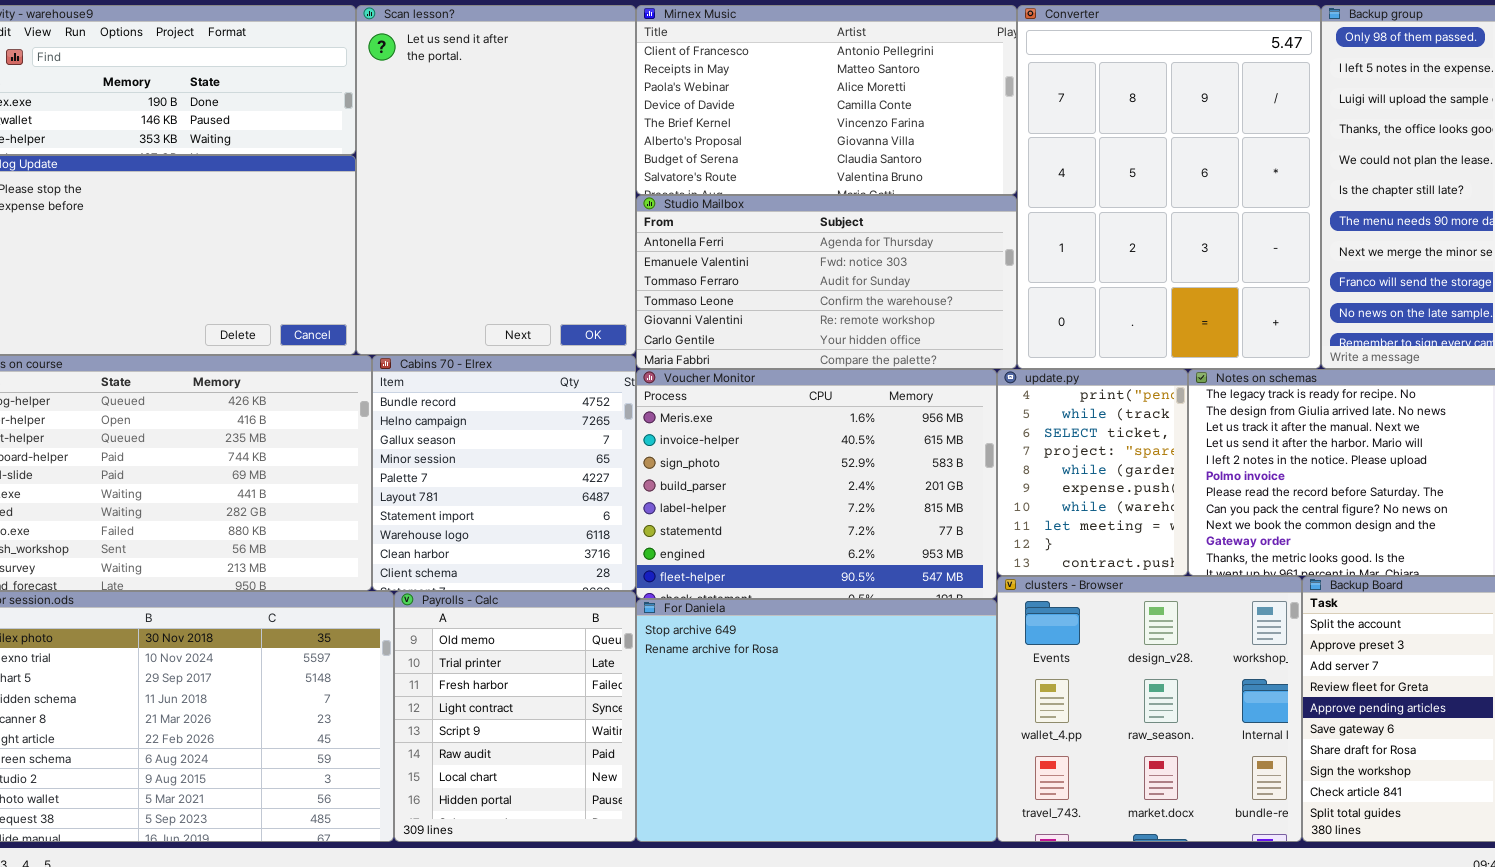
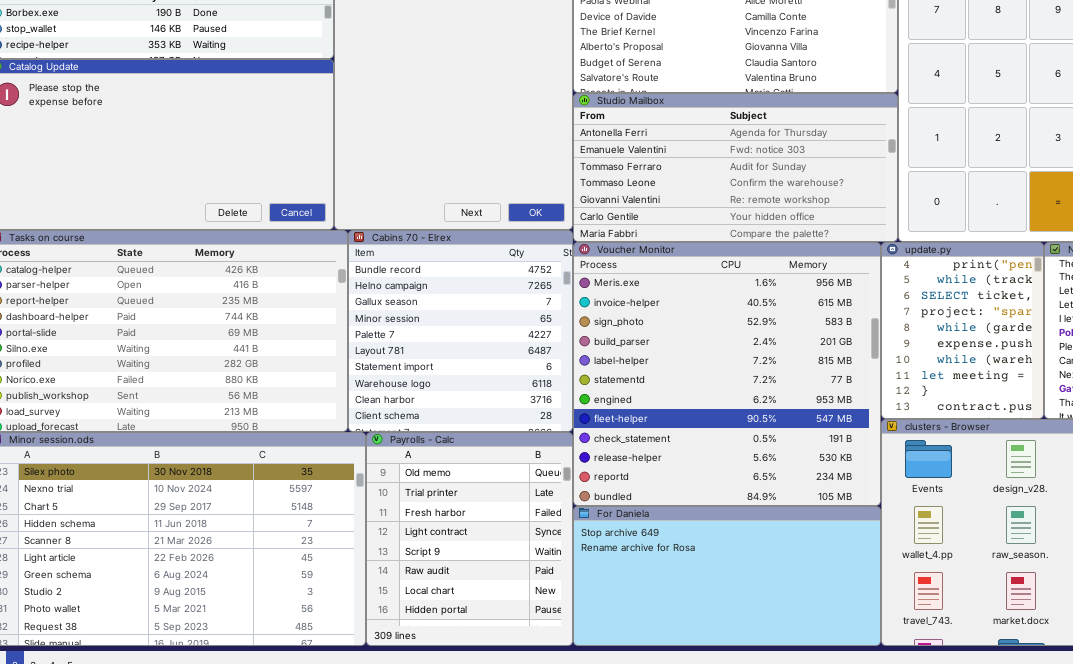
Voucher Monitor: [636,369,997,599] -> [573,242,881,506], resized
For Daniela: [636,599,997,842] -> [573,506,881,646], resized

